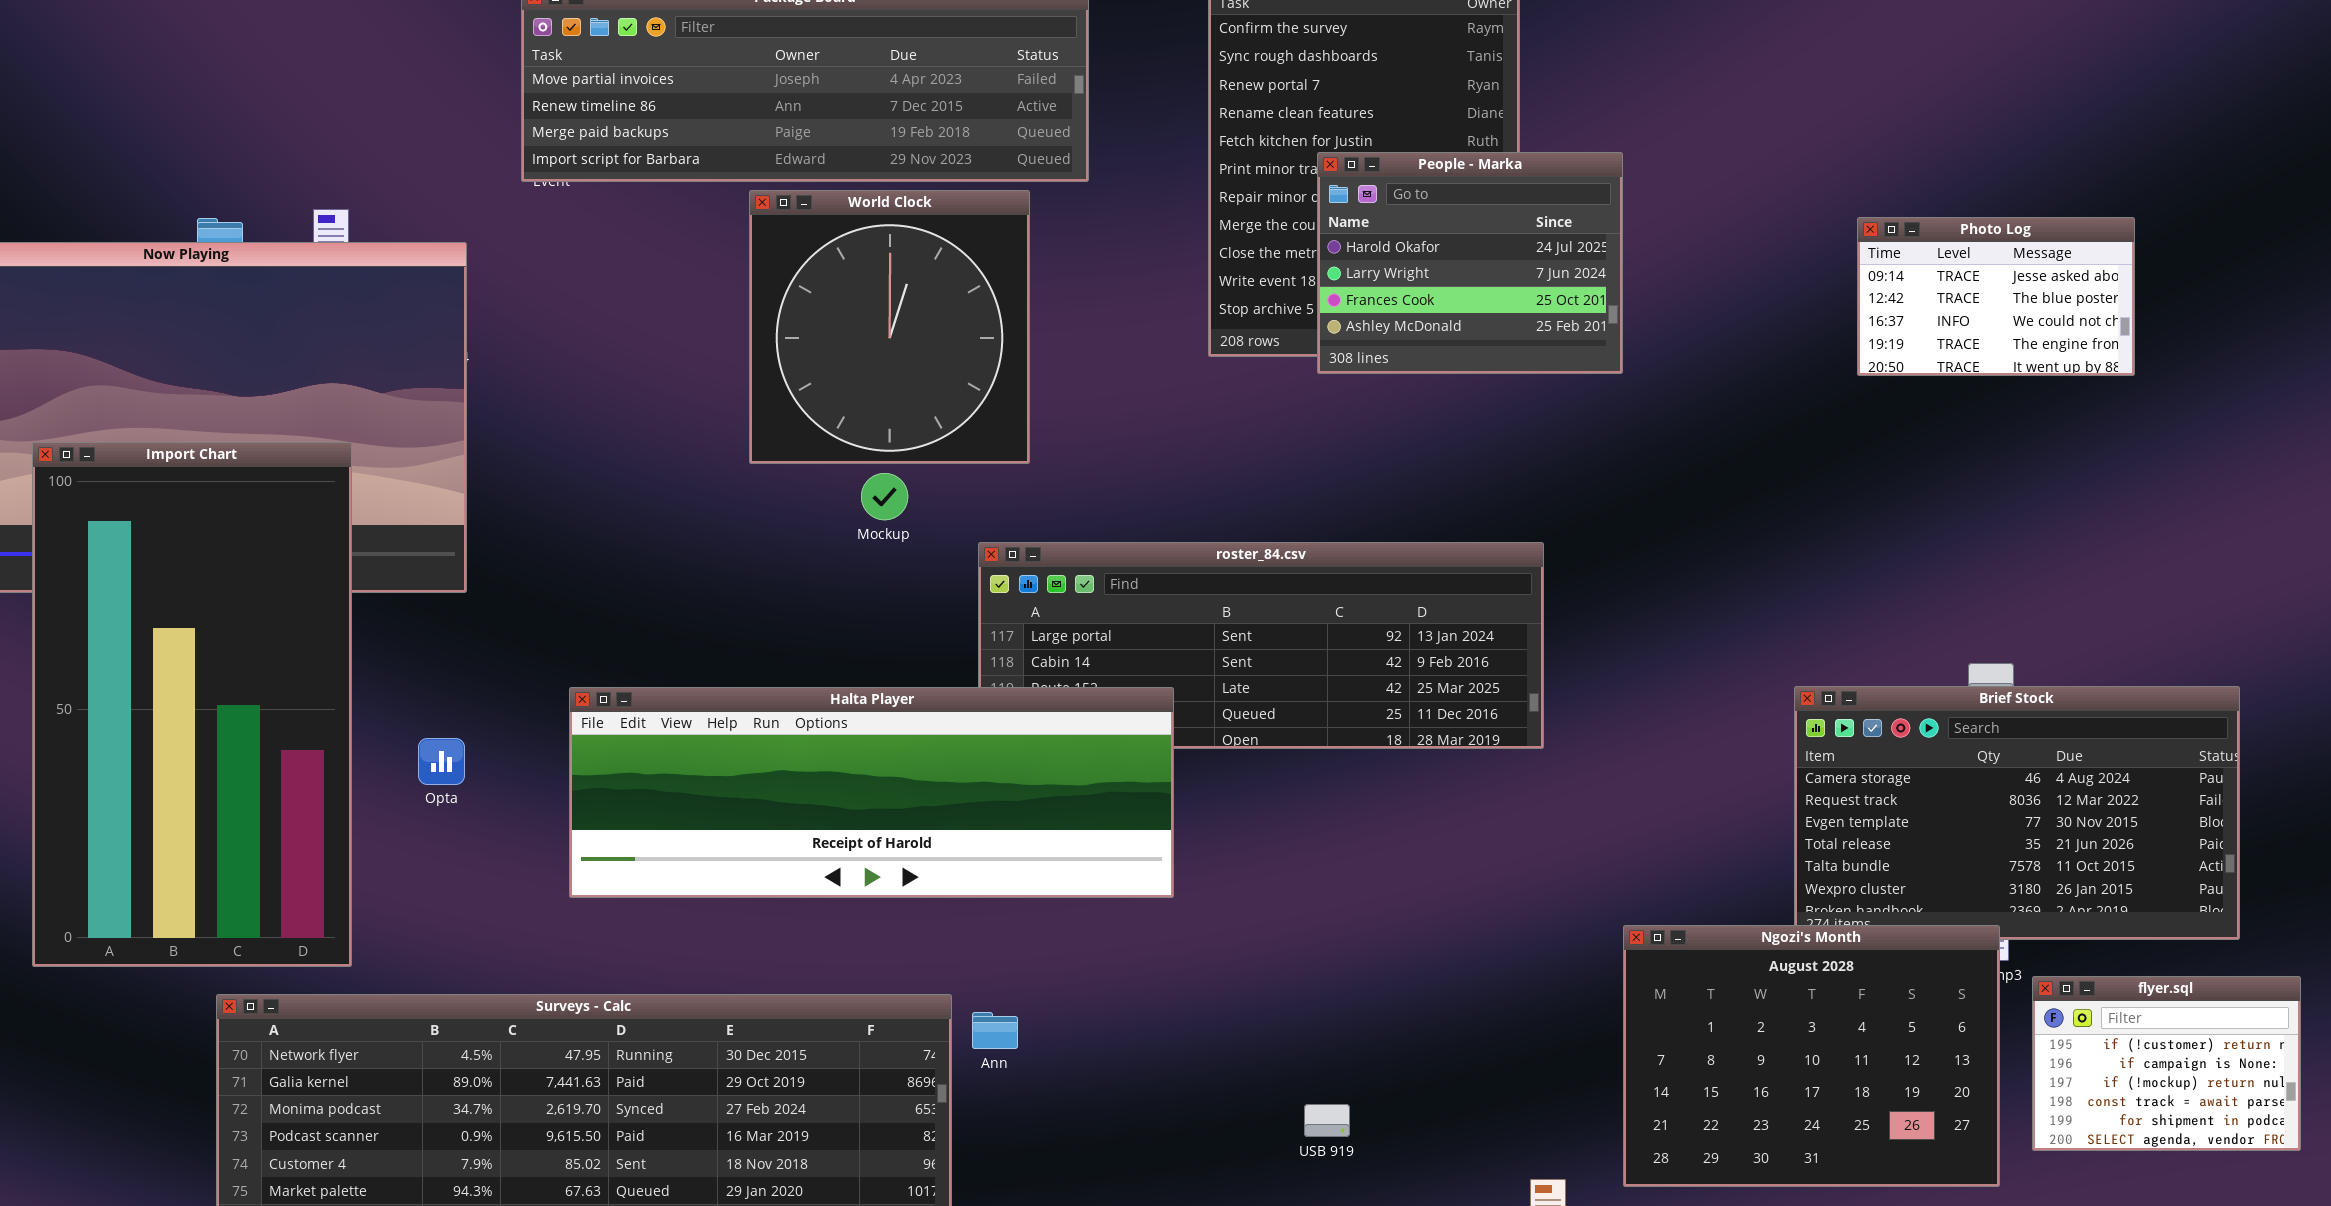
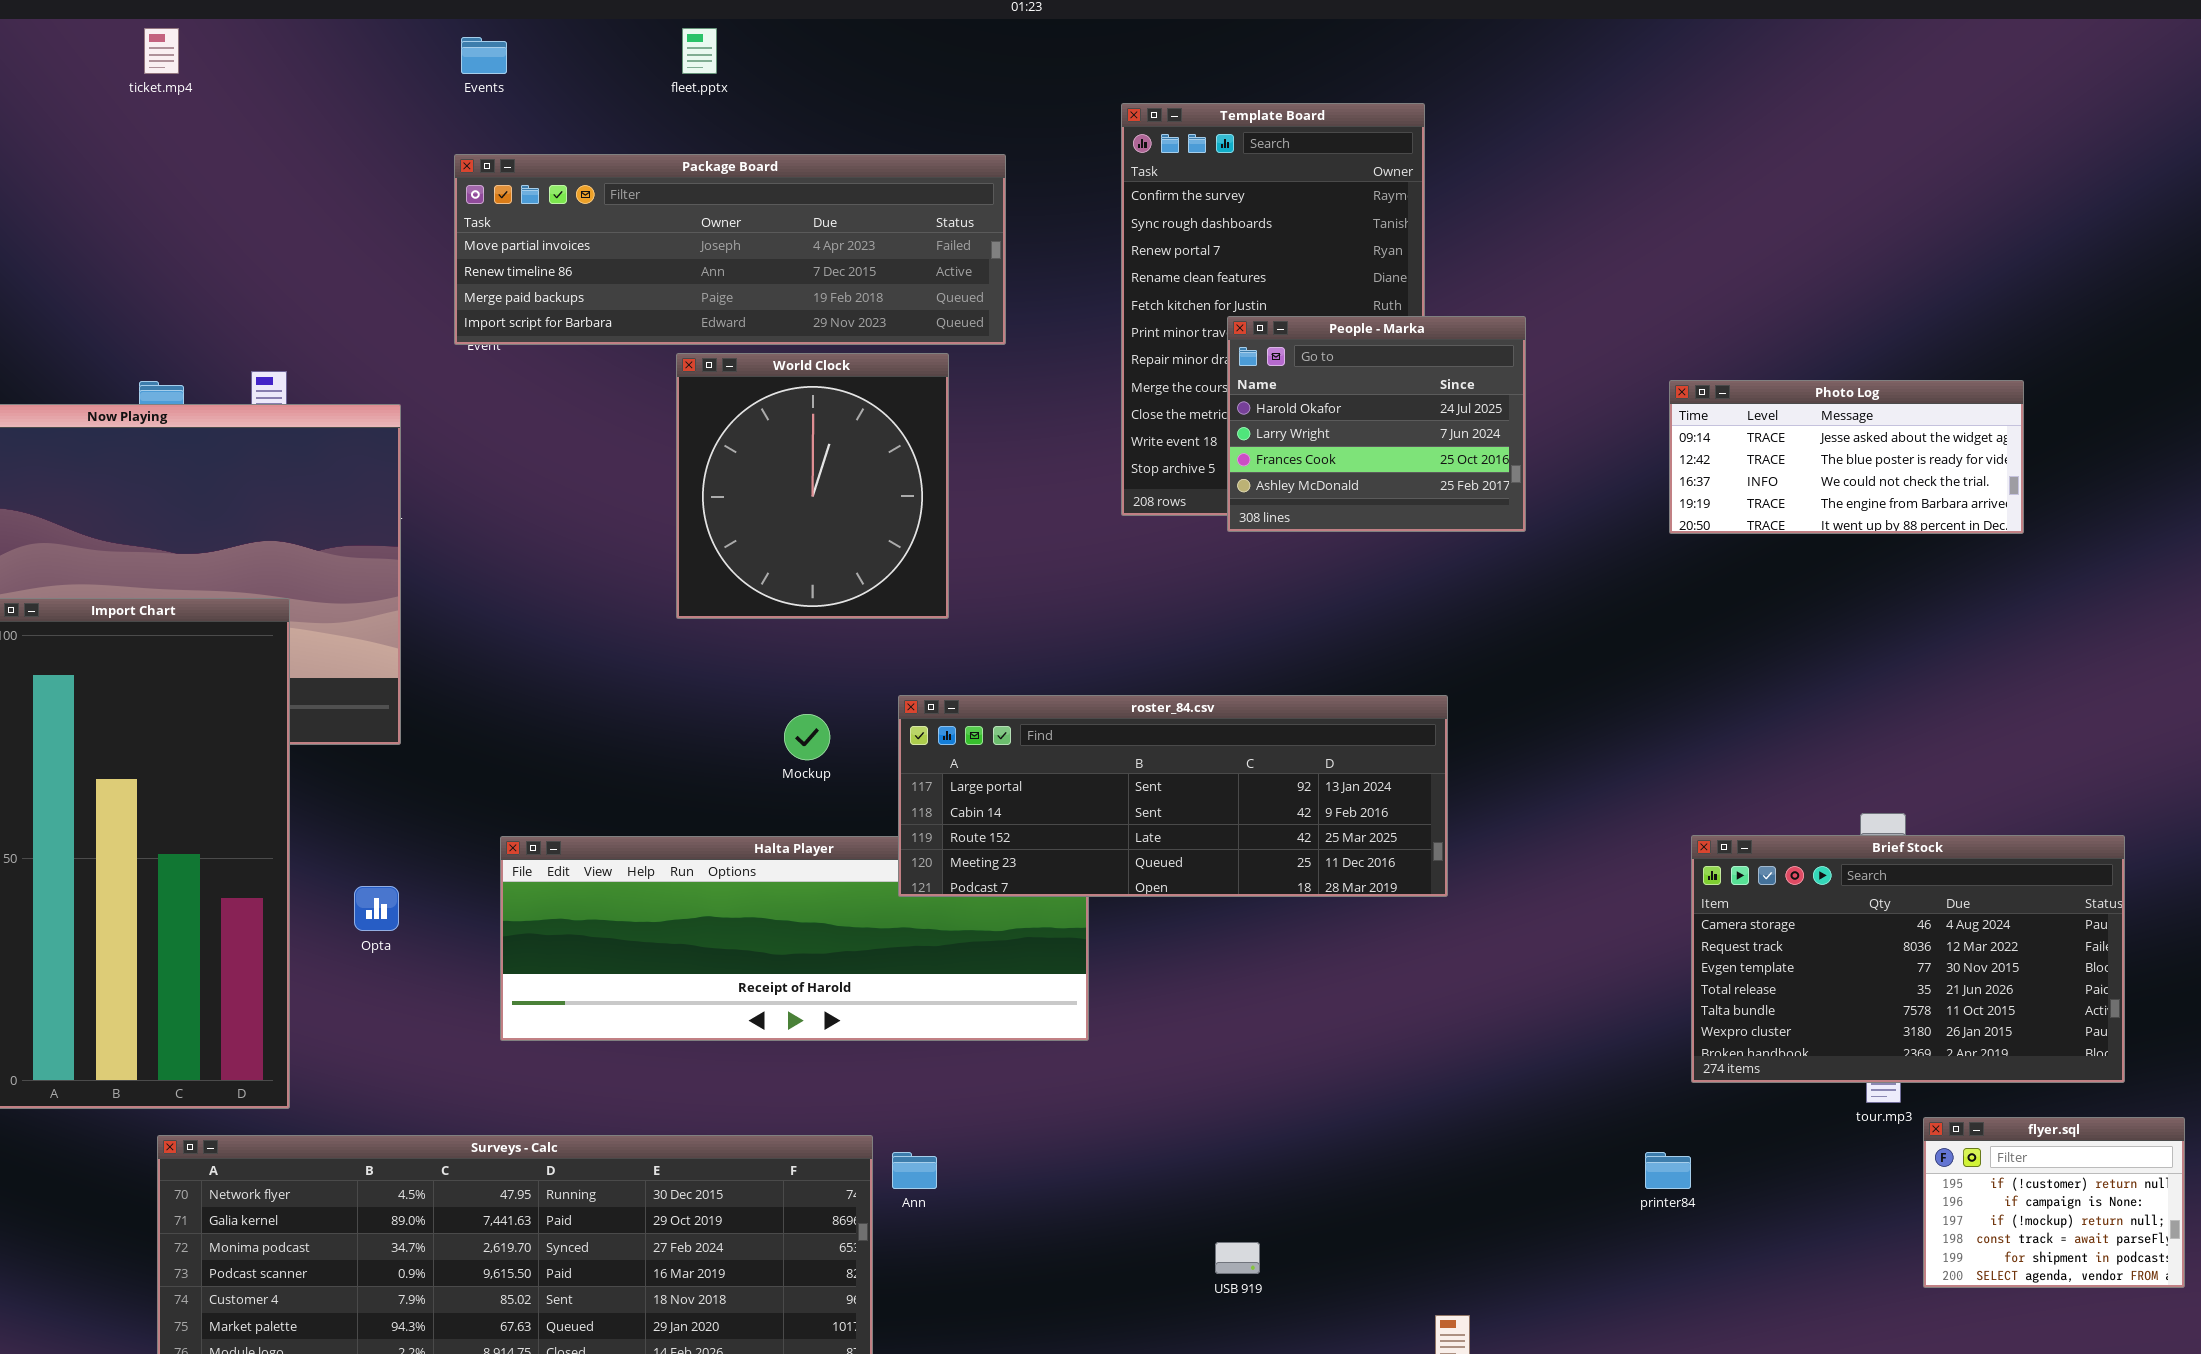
Photo Log: [1857,217,2135,376] -> [1669,380,2024,534], resized
Mockup: [861,473,908,520] -> [784,714,830,760], moved
roster_84.csv: [978,542,1544,749] -> [898,695,1448,897], raised
Ngozi's Month: [1623,925,2000,1187] -> none, closed

